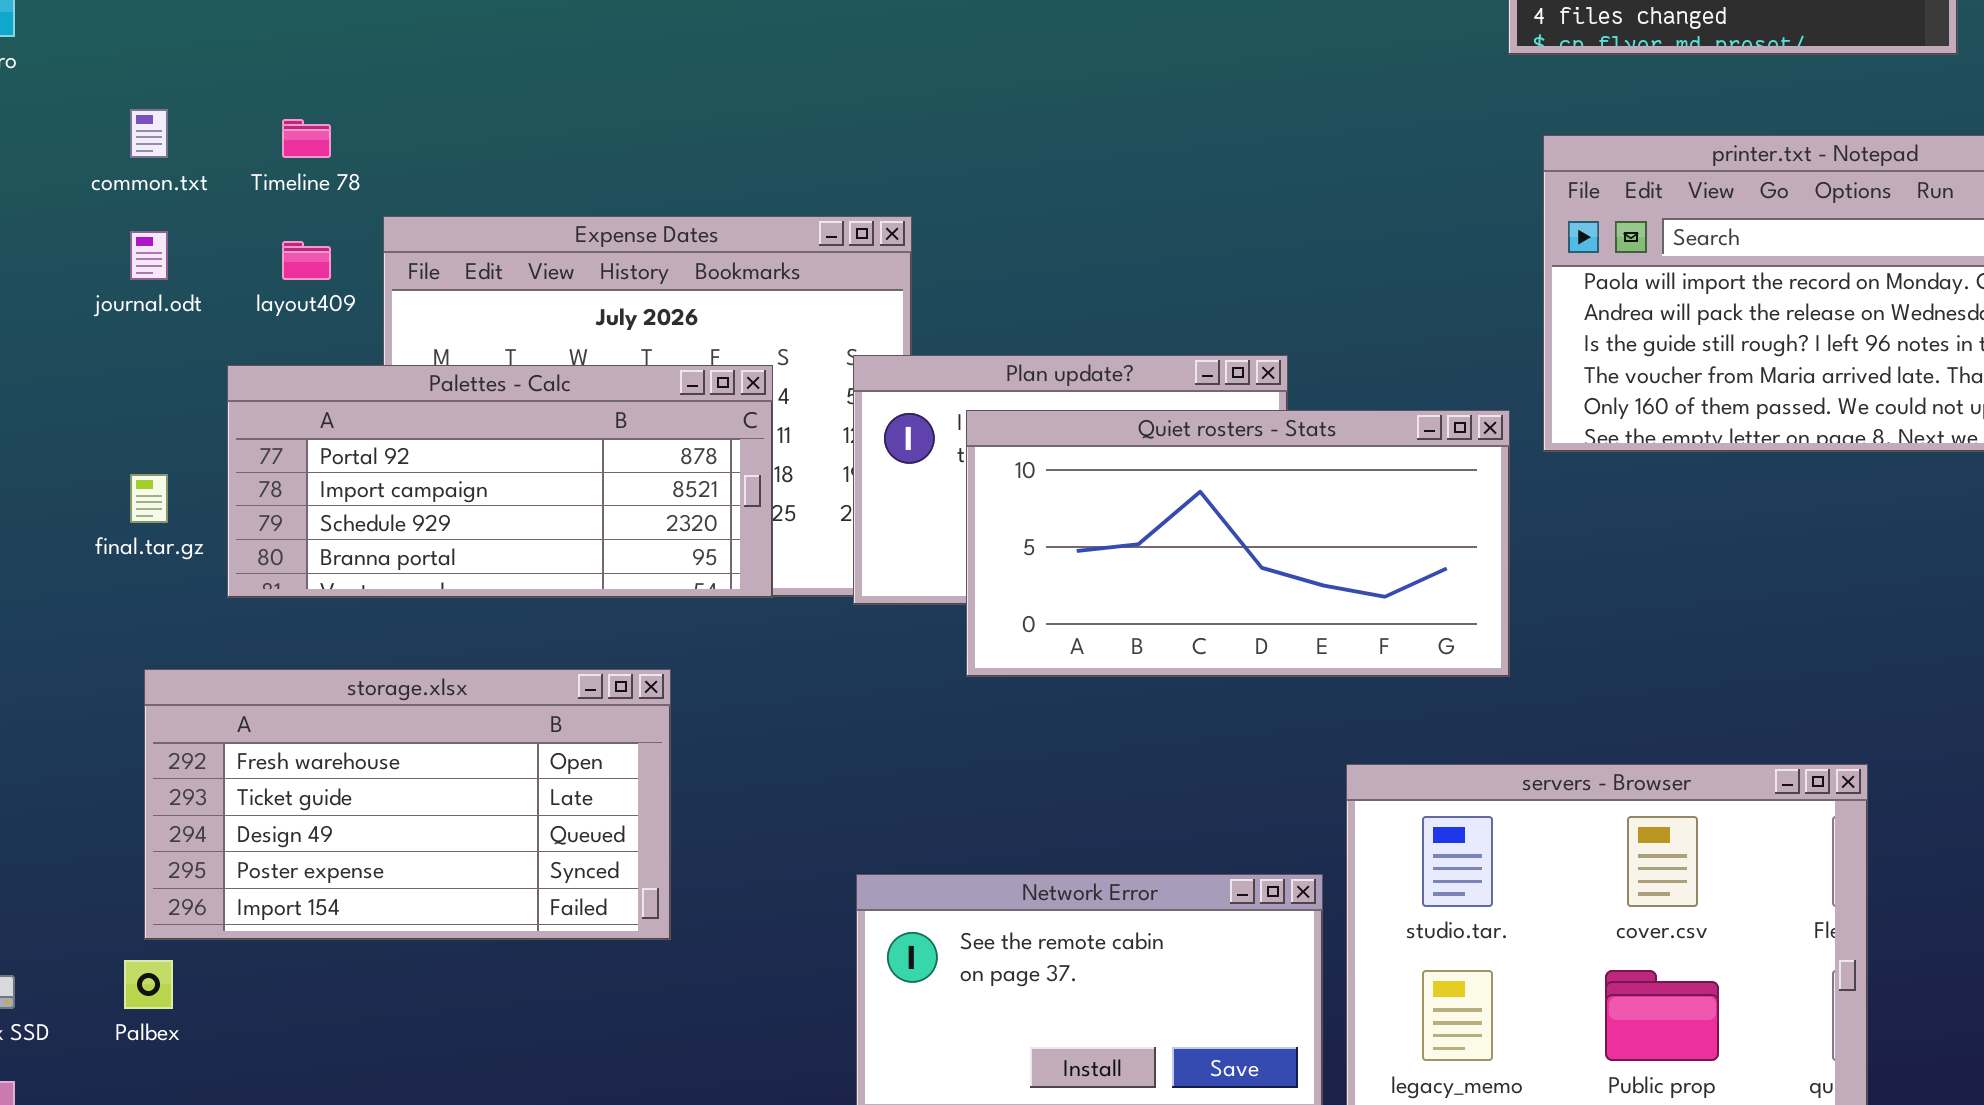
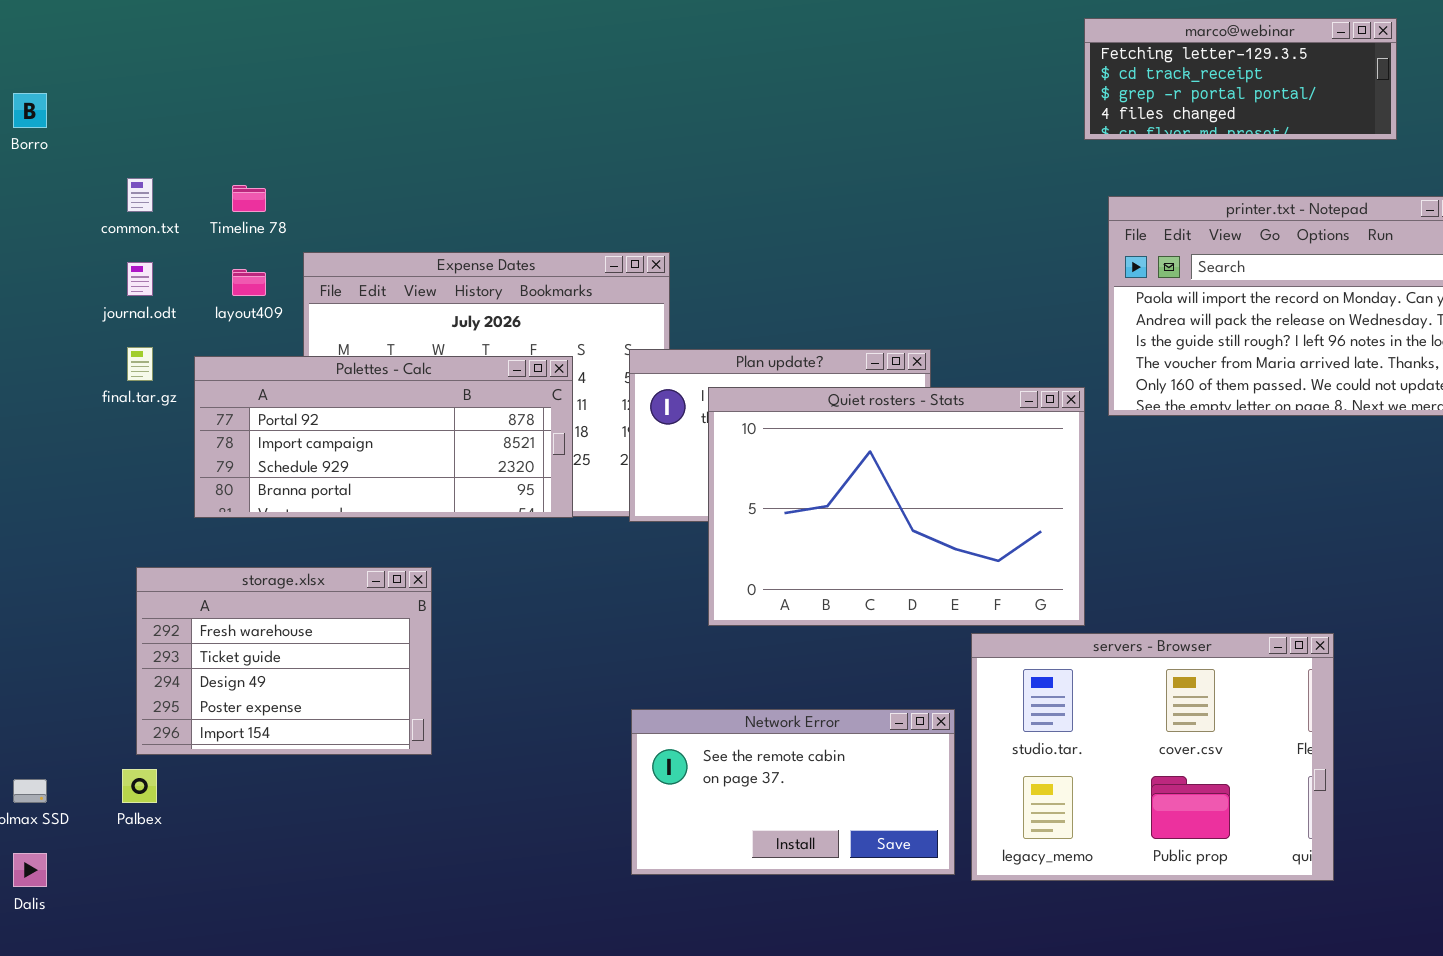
Quiet rosters - Stats: [966,410,1510,677] -> [708,387,1085,626], resized
final.tar.gz: [130,474,168,523] -> [127,347,153,381], moved
storage.xlsx: [144,669,671,940] -> [136,567,432,755], resized

